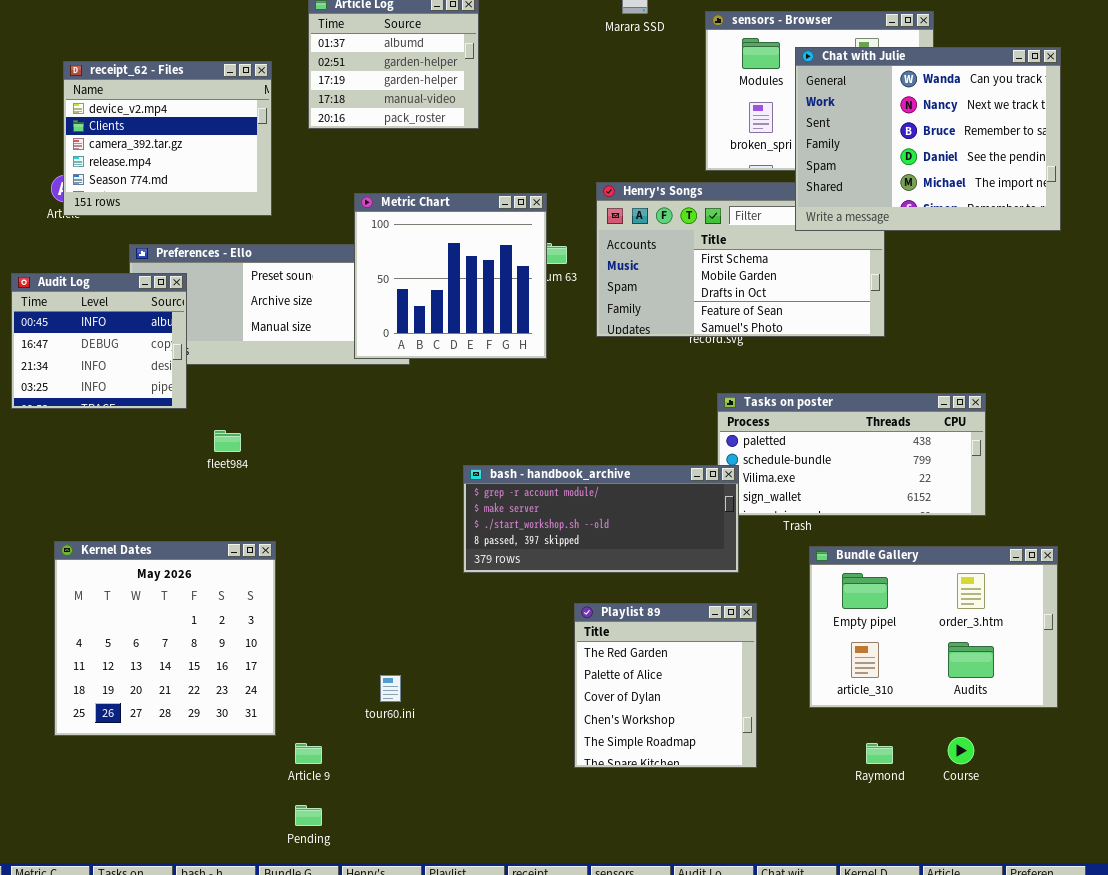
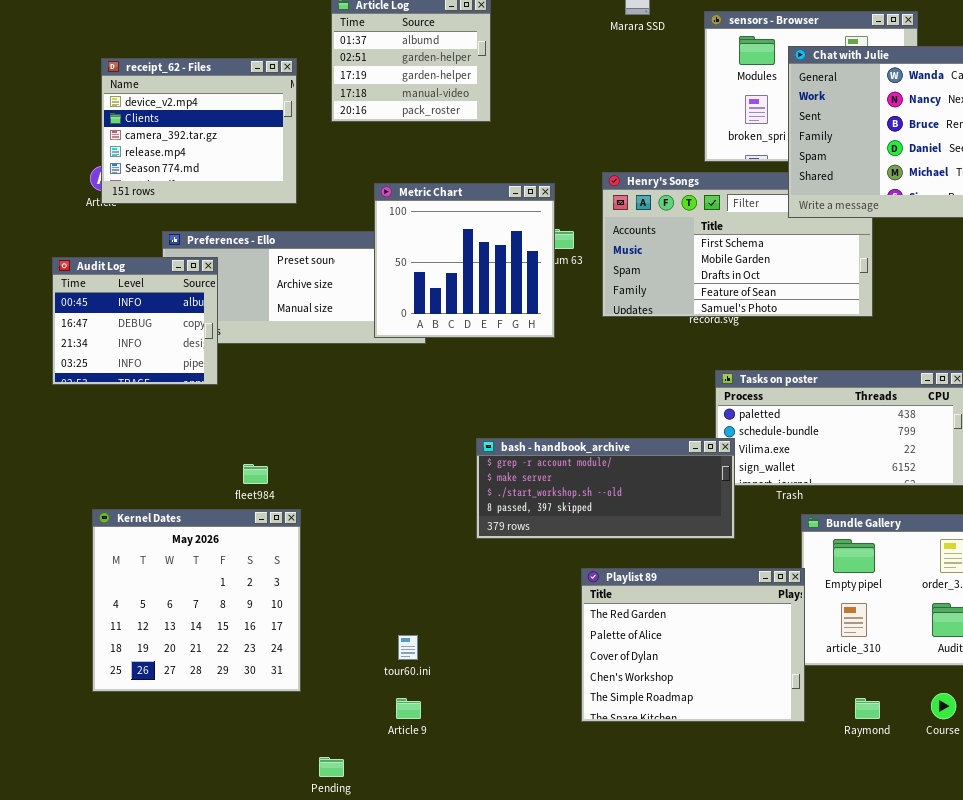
fleet984: [214,430,241,452] -> [243,464,268,484], moved
Playlist 89: [574,603,757,768] -> [581,568,805,722], resized
Article 9: [295,743,322,764] -> [396,698,421,719], moved

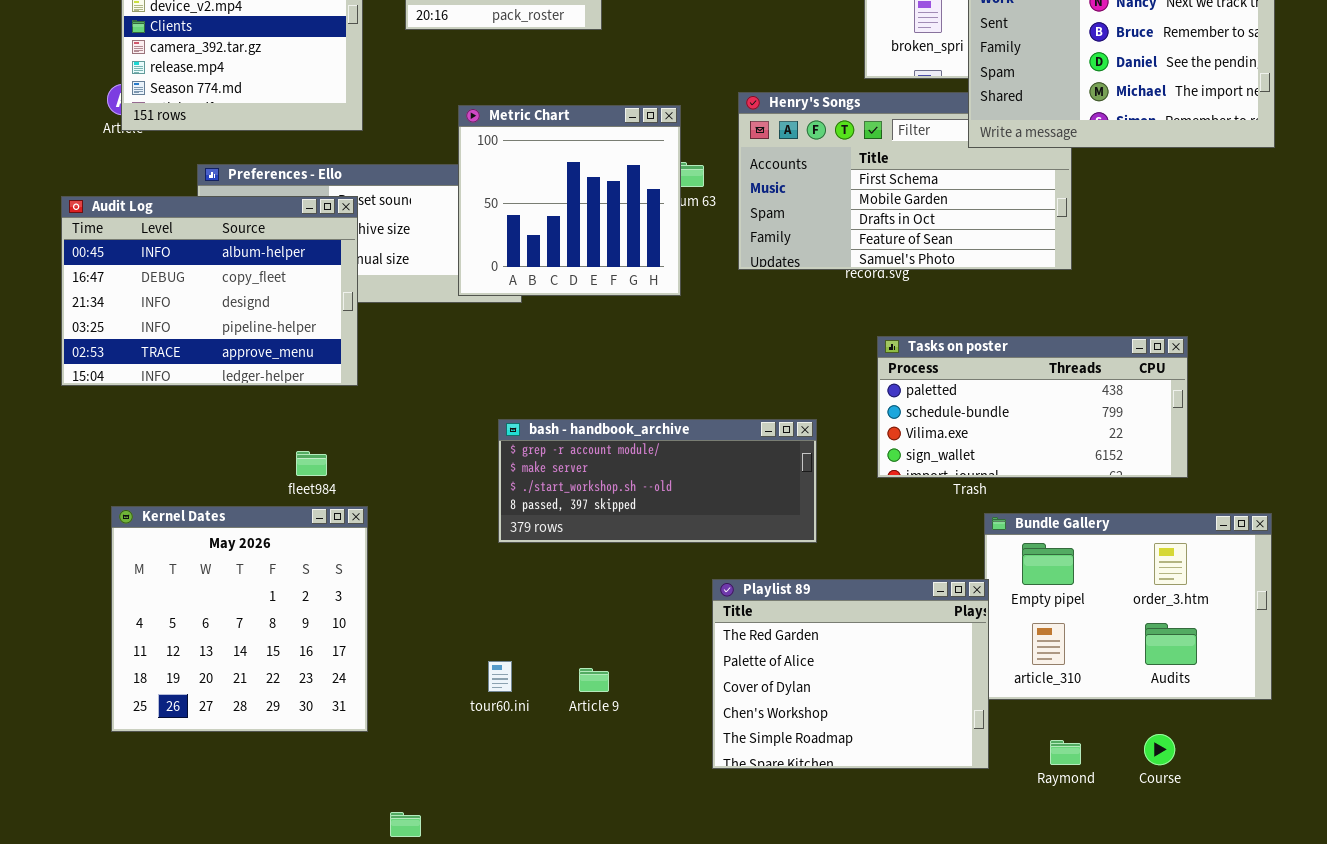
Audit Log: [52,257,218,385] -> [61,196,358,386], resized
bash - handbook_archive: [476,438,735,539] -> [498,419,817,543], moved
Article 9: [396,698,421,719] -> [579,668,609,692], moved

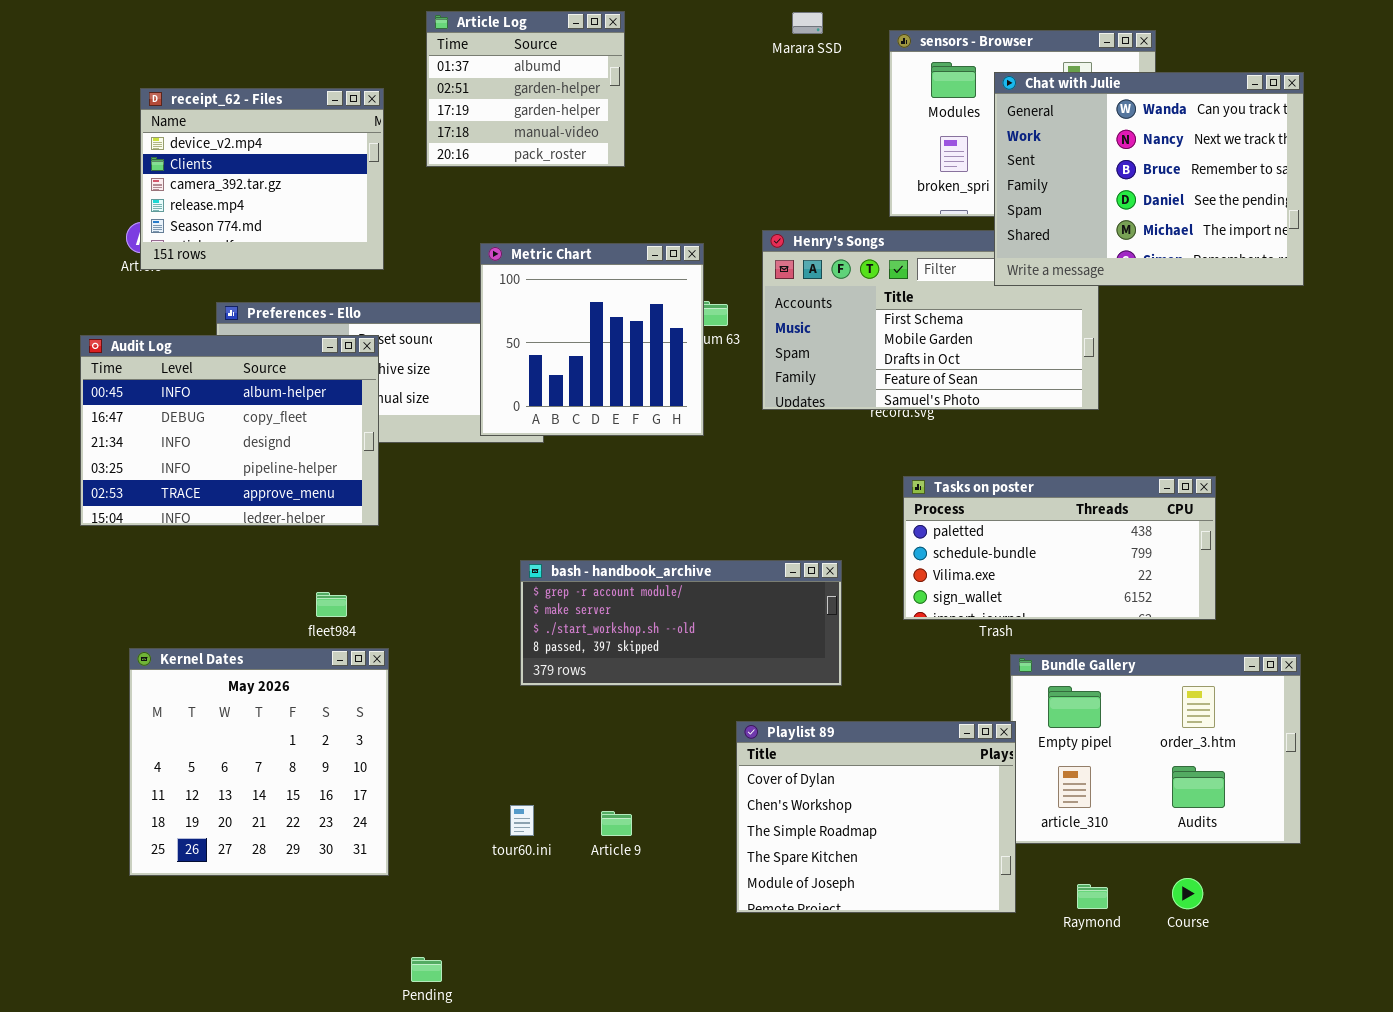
Playlist 89: [712,579,989,769] -> [736,721,1016,913], scrolled down 2 rows

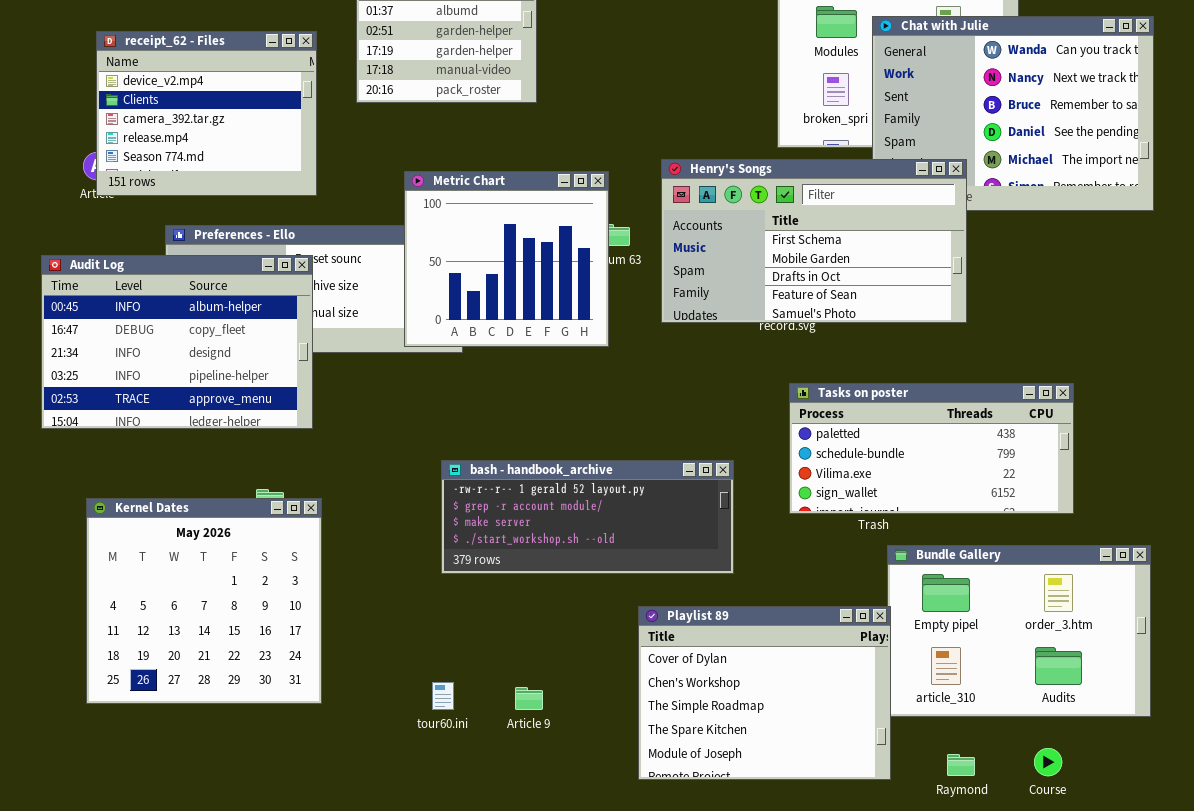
Henry's Songs: [762,230,1099,410] -> [661,159,967,323], raised
bash - handbook_archive: [520,560,842,686] -> [441,460,734,574], scrolled up 1 row
Kernel Dates: [129,648,389,876] -> [86,498,322,704], moved

